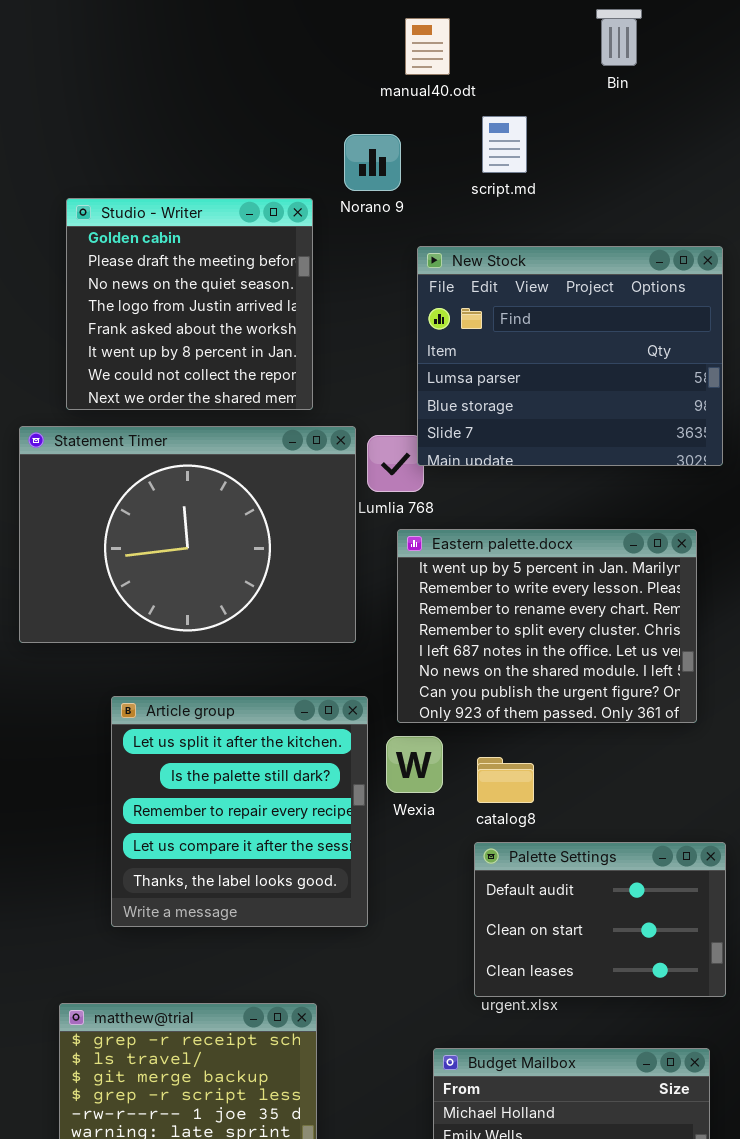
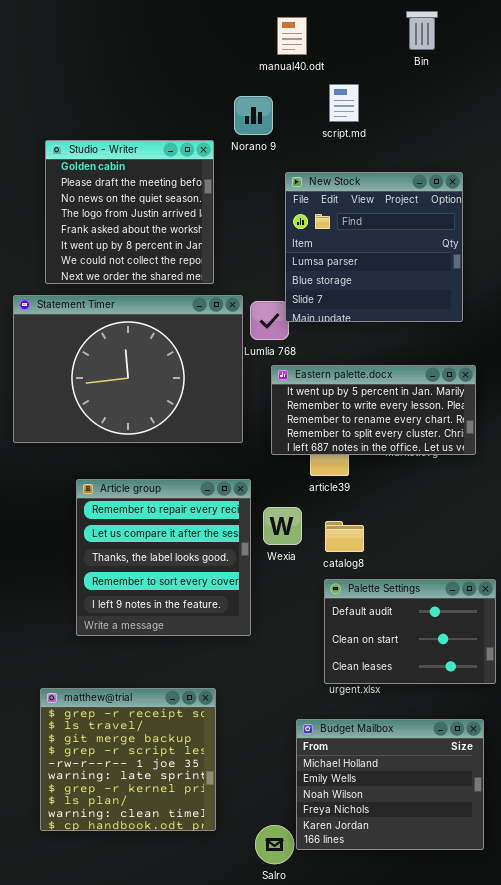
New Stock: [417,246,723,466] -> [285,172,463,322], resized
Eastern palette.docx: [397,529,697,723] -> [271,365,476,455], resized
Article group: [111,696,368,927] -> [76,479,251,636], scrolled down 2 rows

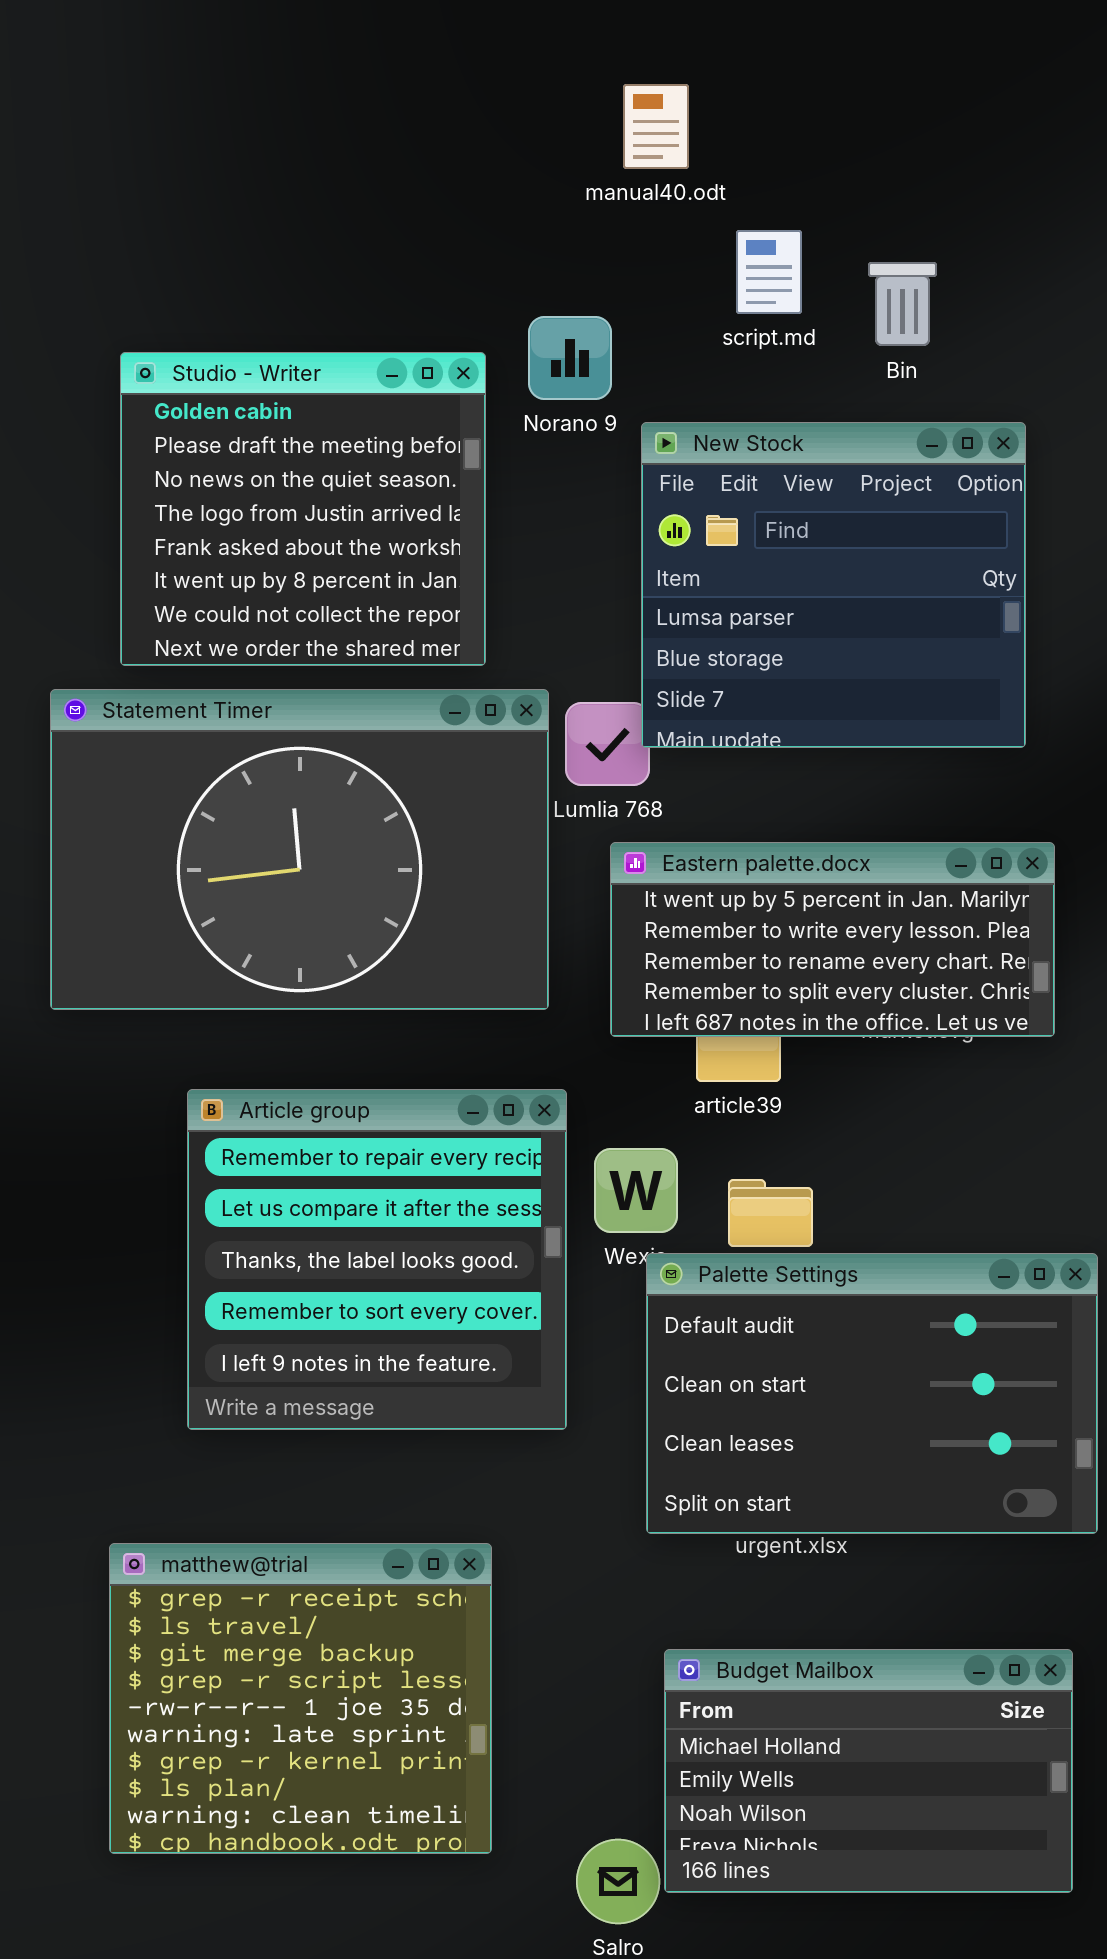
Bin: [406,11,438,50] -> [868,262,937,346], moved
Norano 9: [234,96,273,135] -> [528,316,612,400], moved
Palette Settings: [324,579,496,684] -> [646,1253,1098,1534], resized
Budget Mailbox: [296,719,484,850] -> [664,1649,1073,1893], resized

